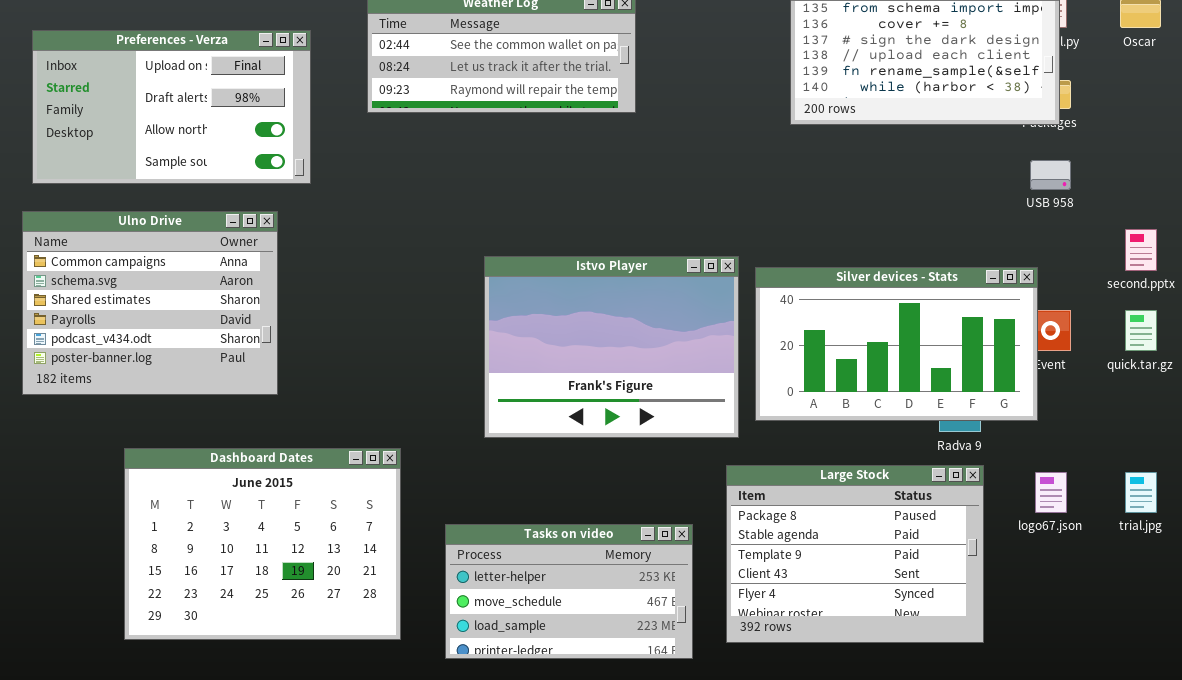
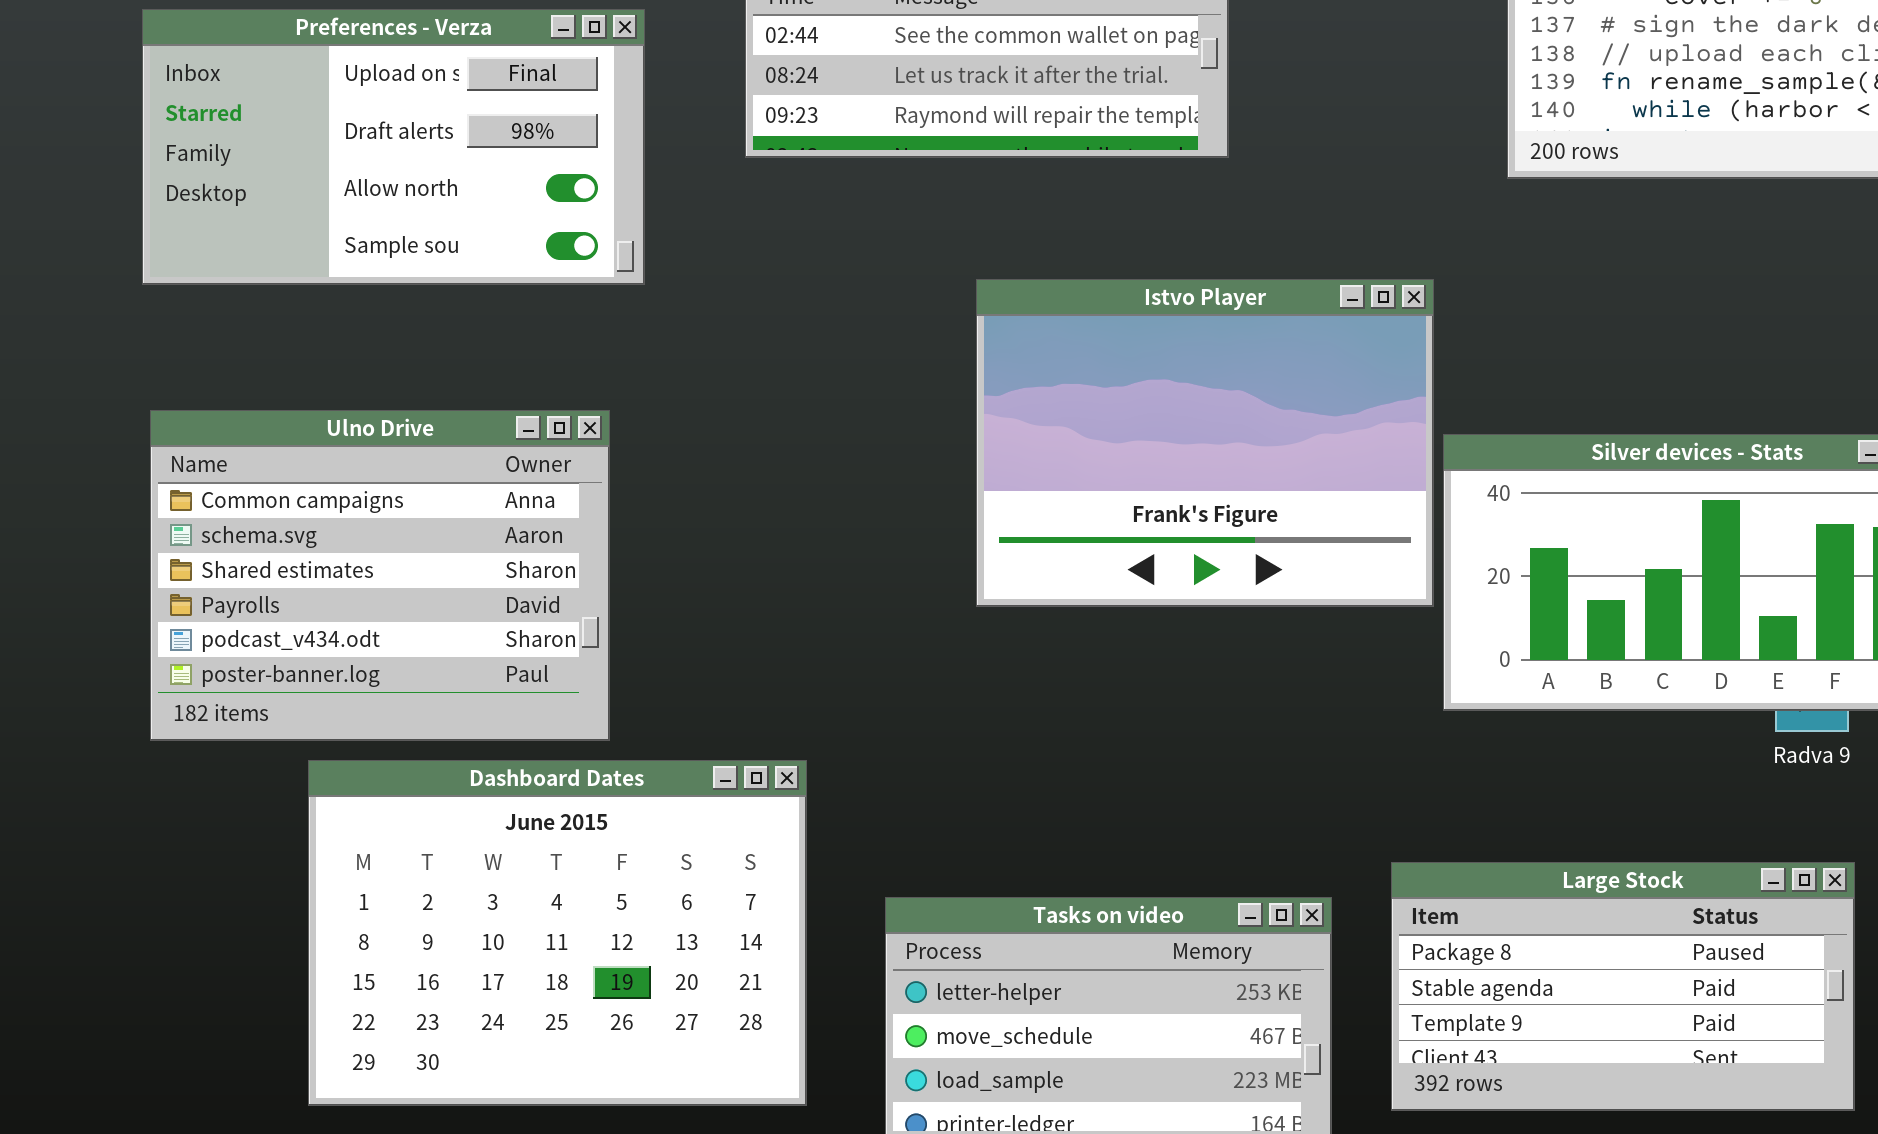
Ulno Drive: [22,211,278,395] -> [150,410,610,741], moved
Istvo Player: [484,256,739,438] -> [976,279,1434,607], moved
Large Stock: [726,465,984,643] -> [1391,862,1855,1111], resized

